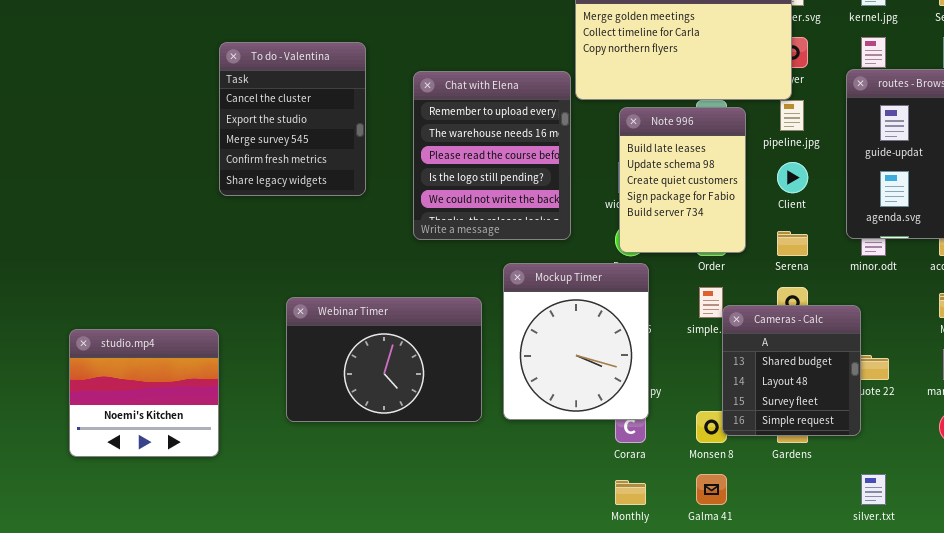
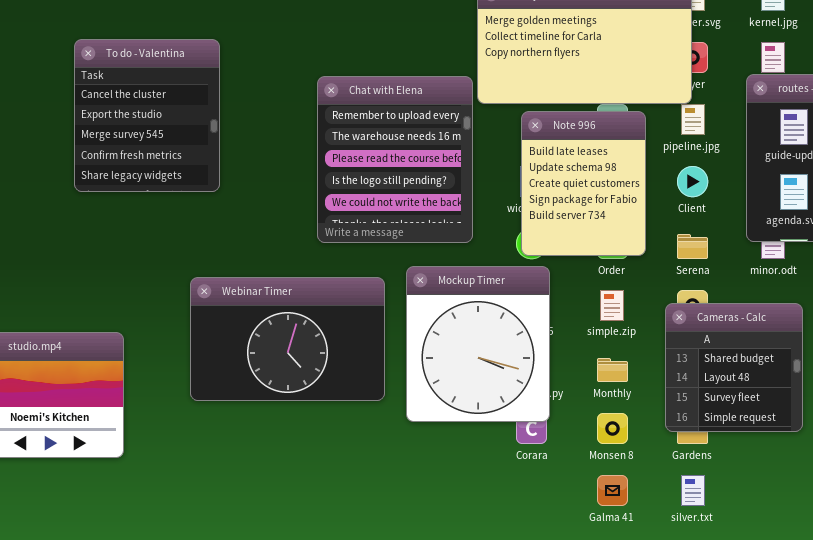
To do - Valentina: [219,42,366,196] -> [74,39,220,192], moved
Webinar Timer: [286,297,482,422] -> [190,277,385,401], moved
Cameras - Calc: [722,305,861,436] -> [665,303,803,432], moved
silver.txt: [861,474,886,505] -> [681,475,705,506], moved
Monthly: [615,480,646,505] -> [597,358,628,382], moved

